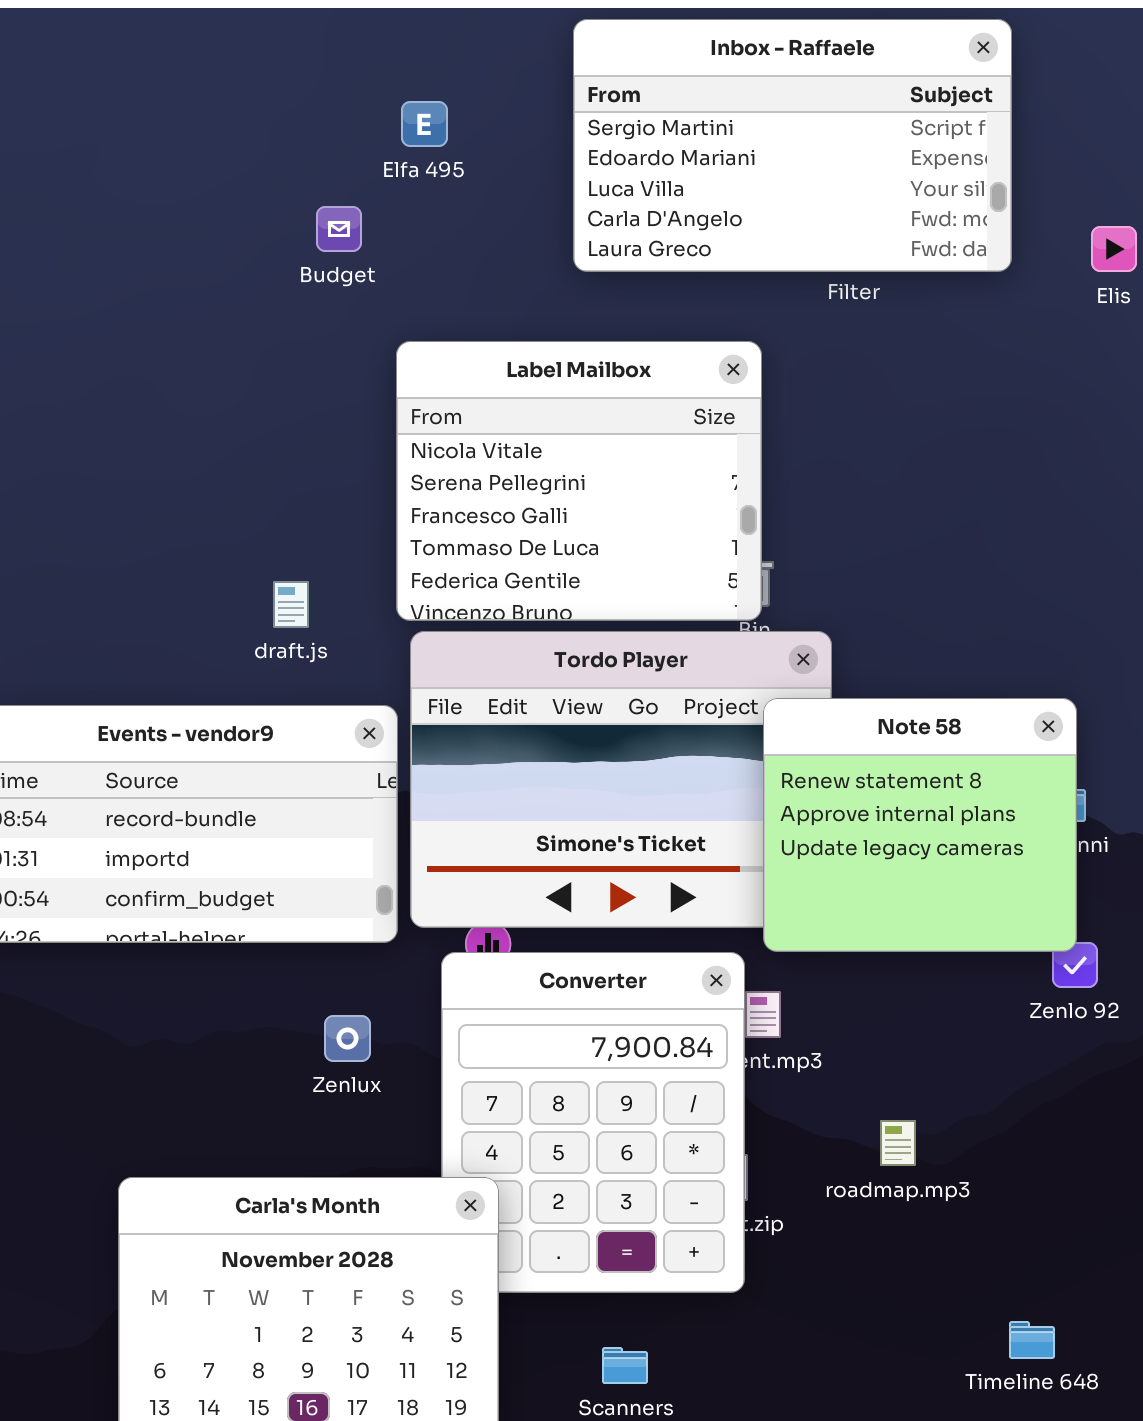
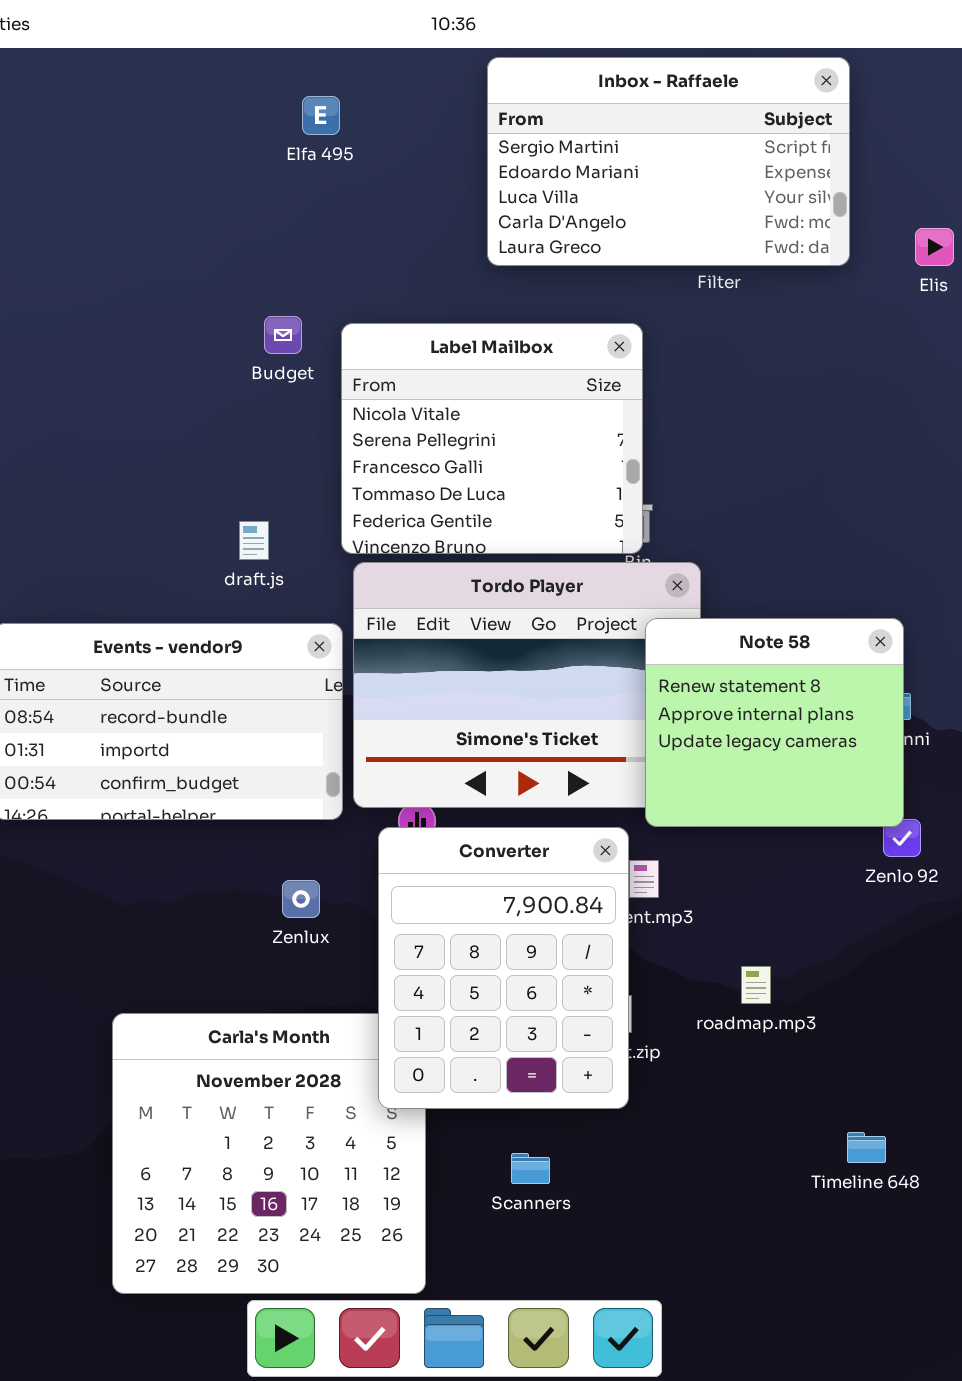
Elfa 495: [401,101,448,147] -> [302,96,340,135], moved
Budget: [316,206,362,252] -> [264,316,302,354], moved
Converter: [441,952,745,1293] -> [378,827,629,1109], raised

